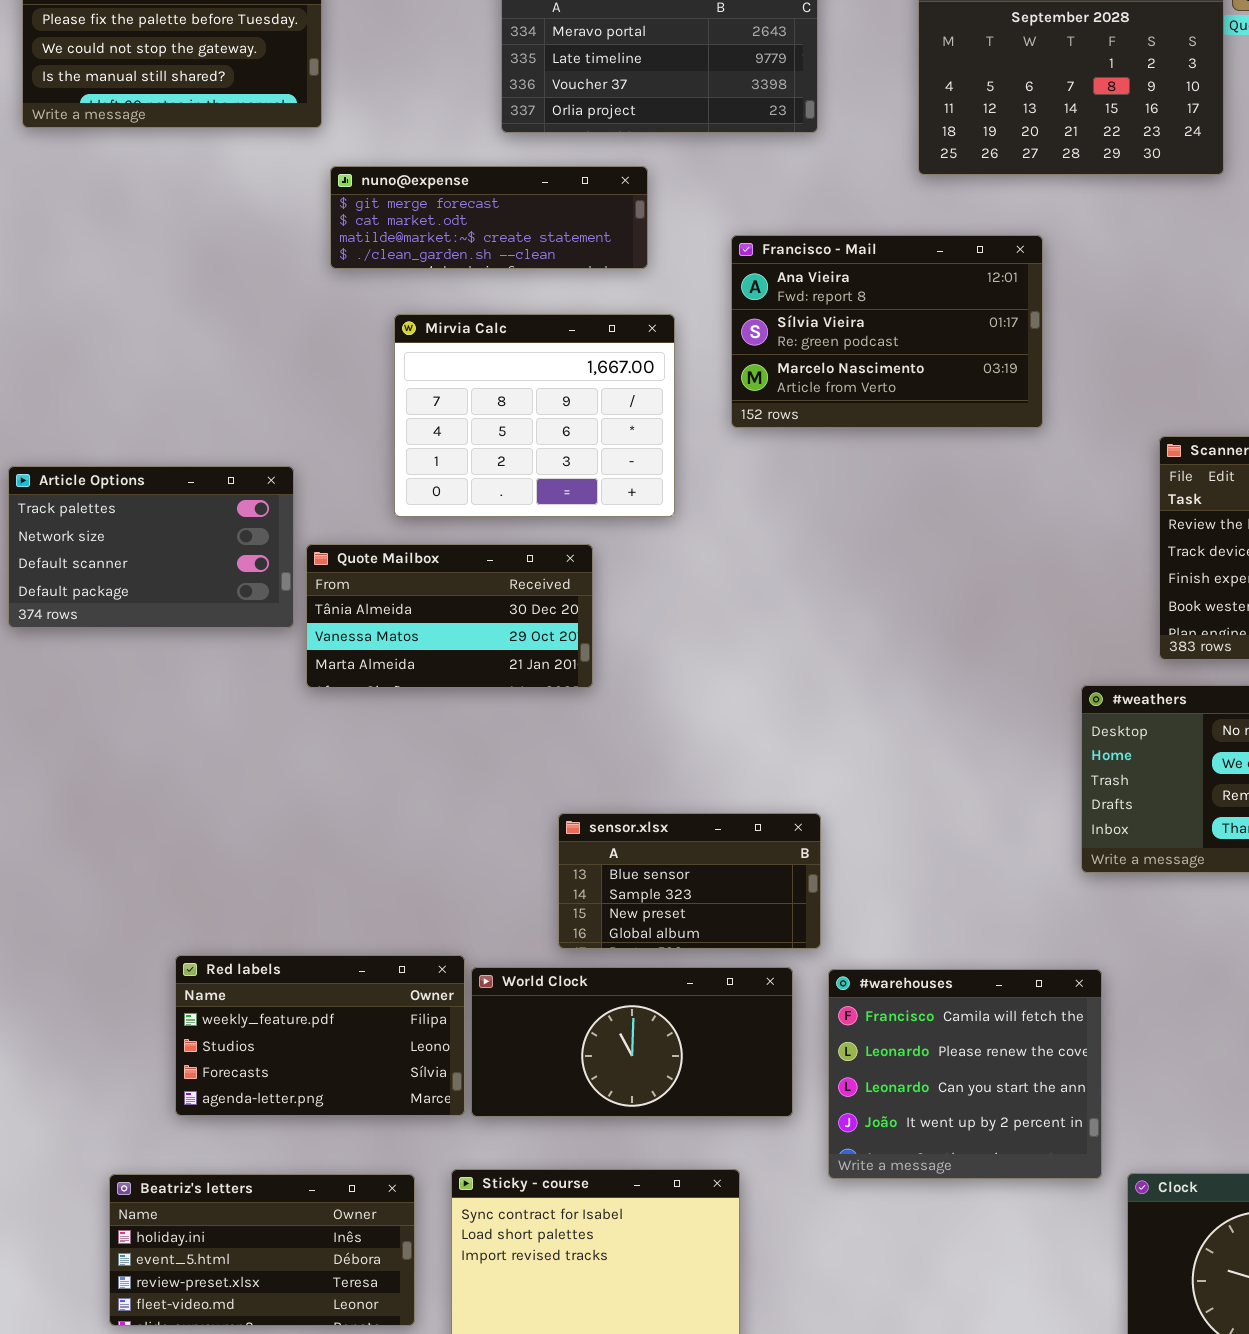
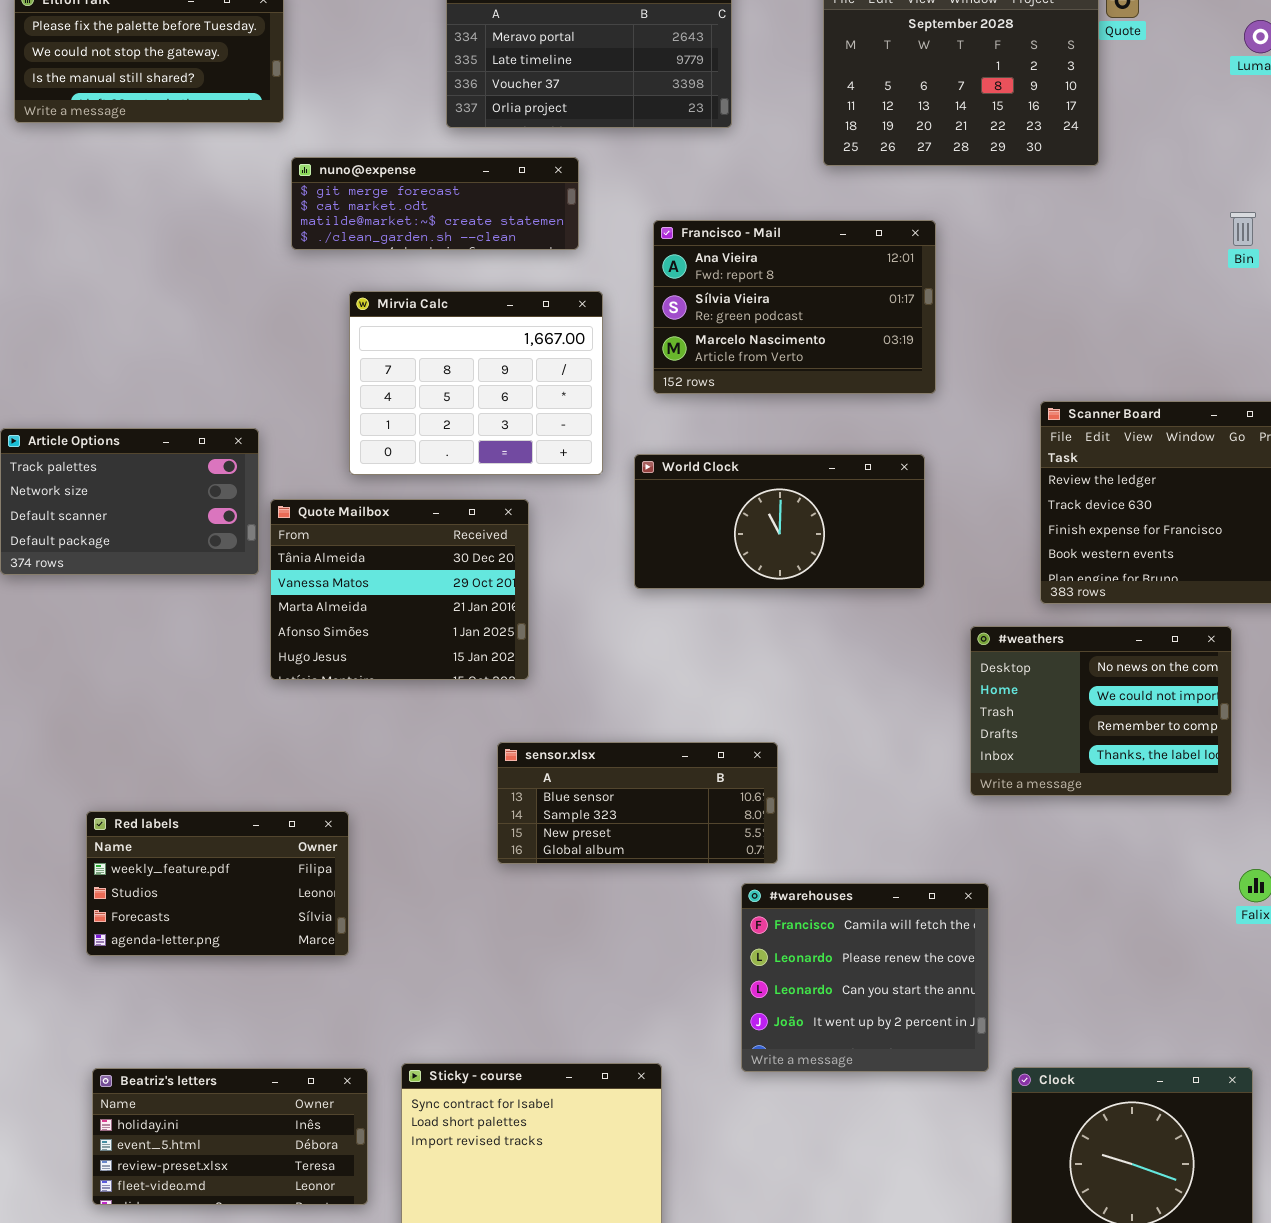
Quote Mailbox: [306,544,593,688] -> [270,499,529,680], resized
sensor.xlsx: [558,813,821,949] -> [497,742,778,864], resized
Red labels: [175,955,465,1116] -> [86,811,349,956], moved
World Clock: [471,967,793,1117] -> [634,454,925,589], moved

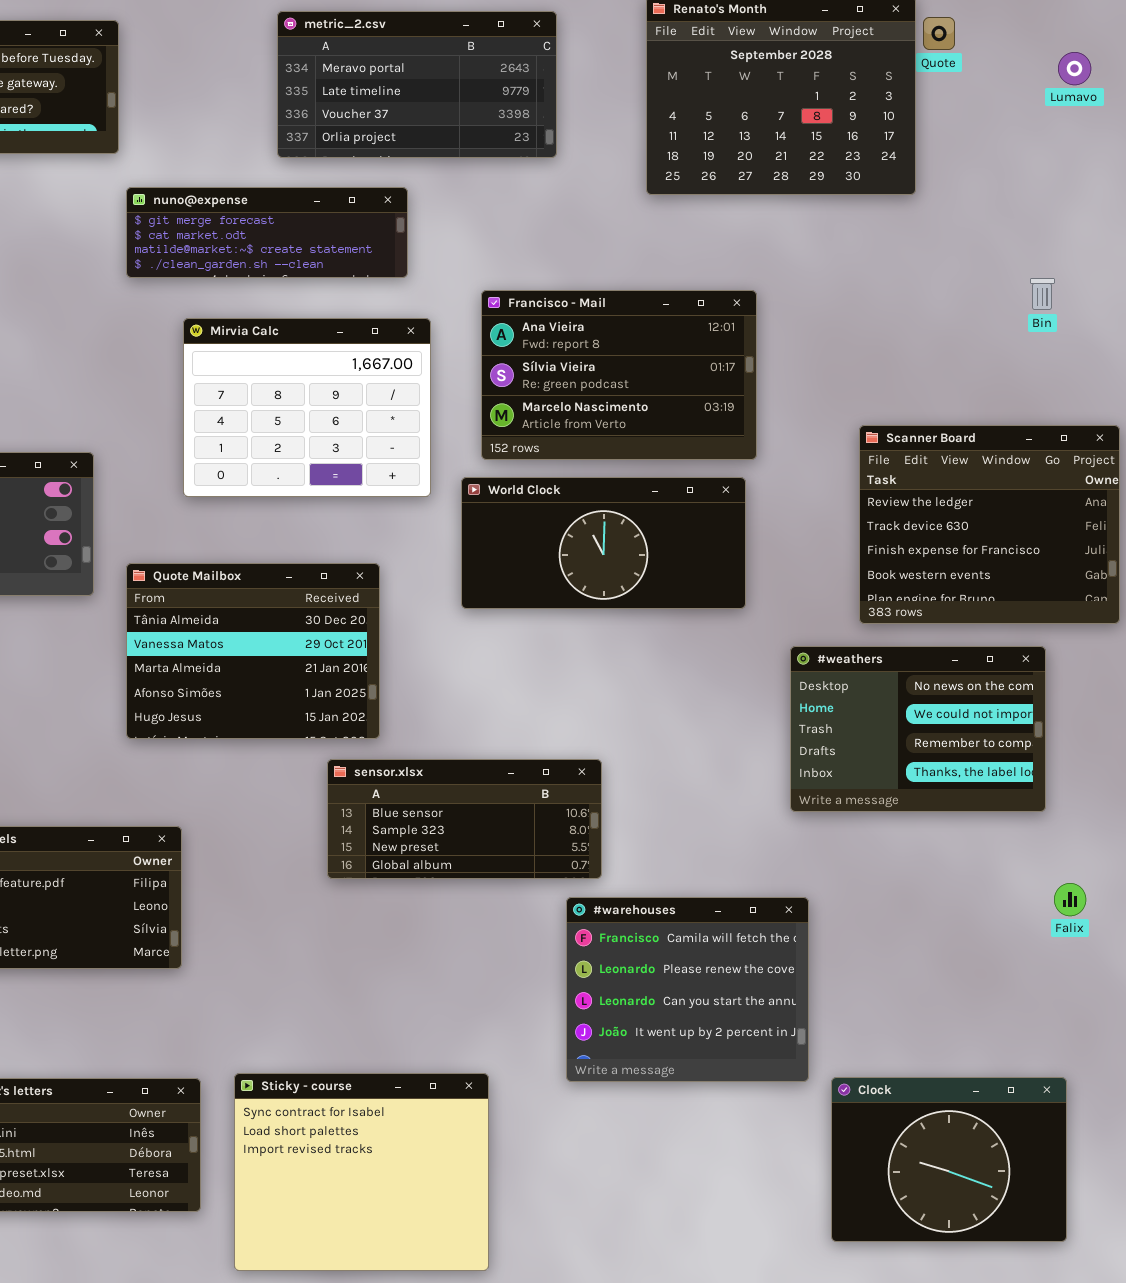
Bin: [1230,212,1256,246] -> [1030,278,1055,310], moved
Francisco - Mail: [653,220,936,394] -> [481,290,757,460], moved
Quote Mailbox: [270,499,529,680] -> [126,563,380,739], moved

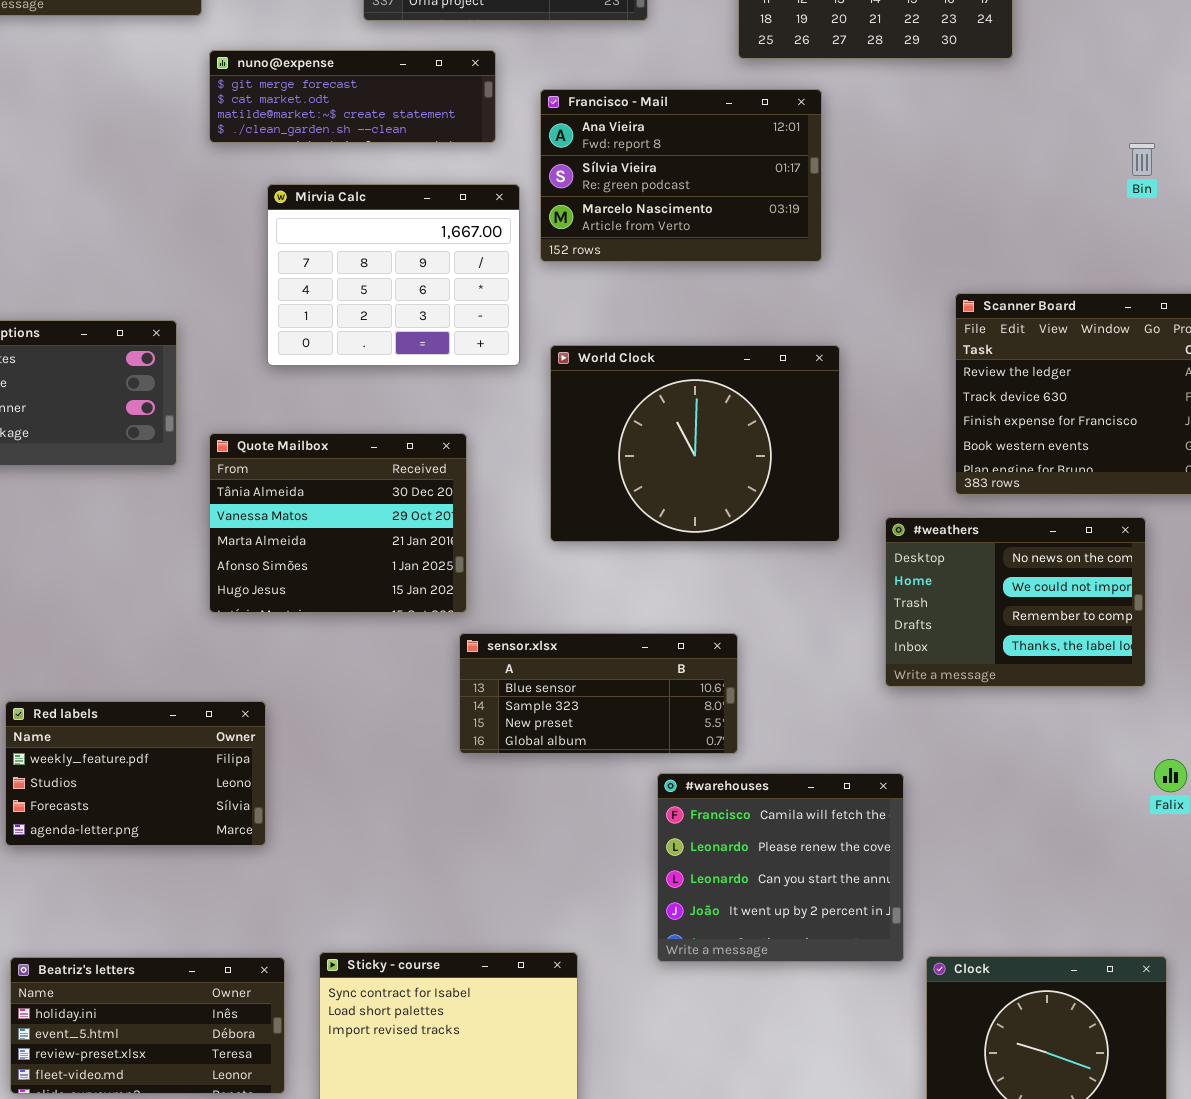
Francisco - Mail: [481,290,757,460] -> [540,89,822,262], moved
World Clock: [461,477,746,609] -> [550,345,840,542], resized
sensor.xlsx: [327,759,602,879] -> [459,633,738,754], moved

